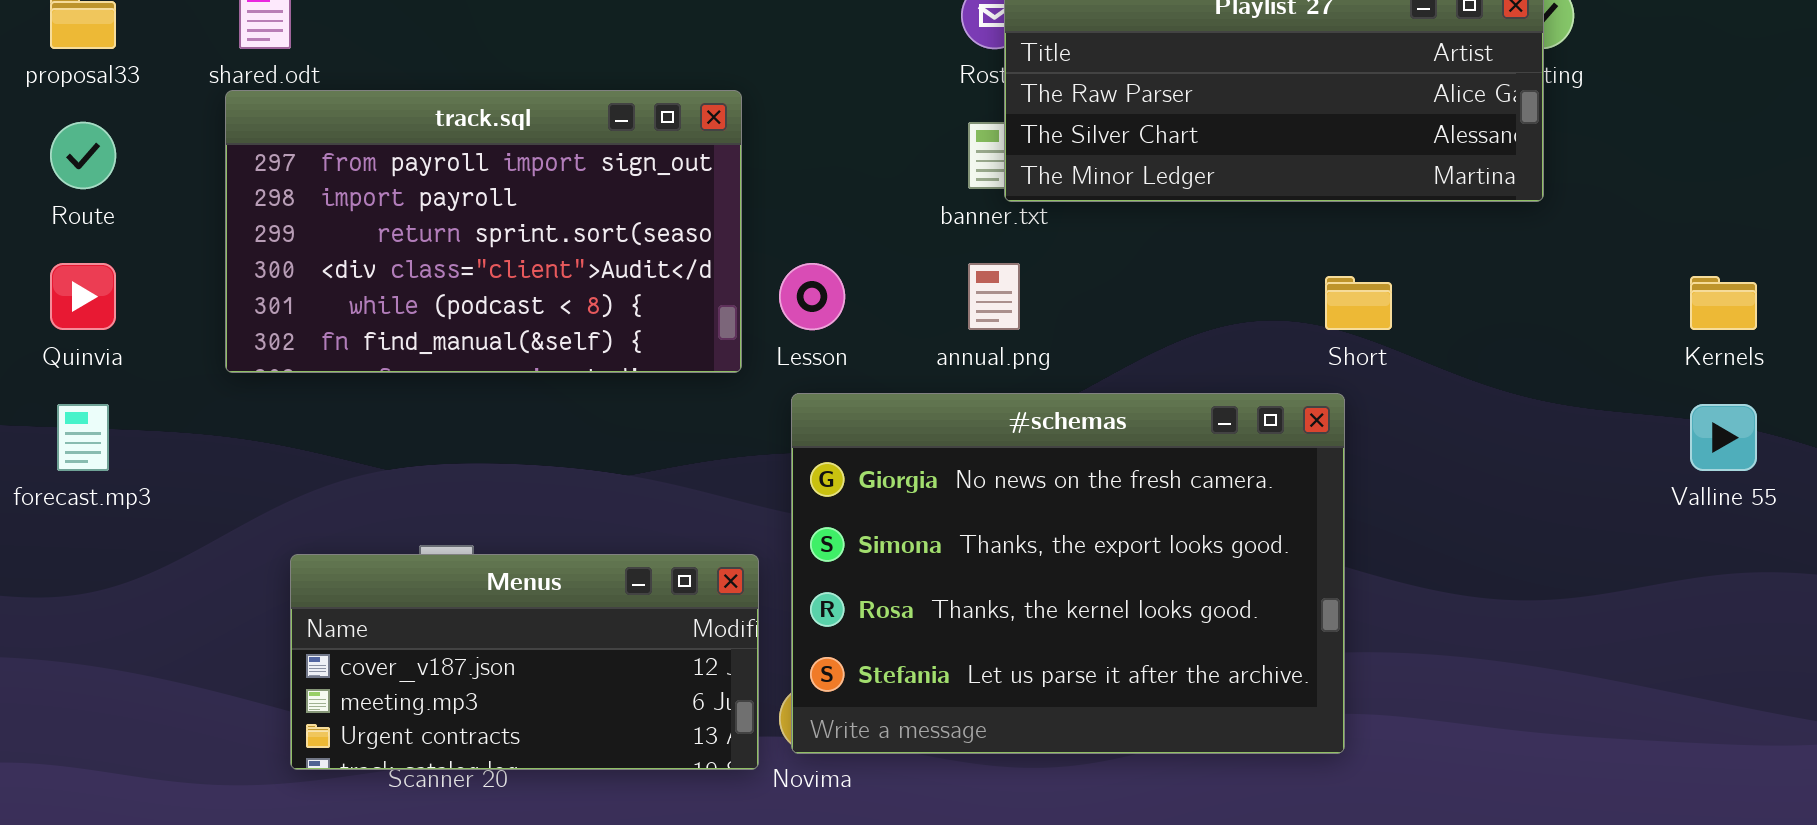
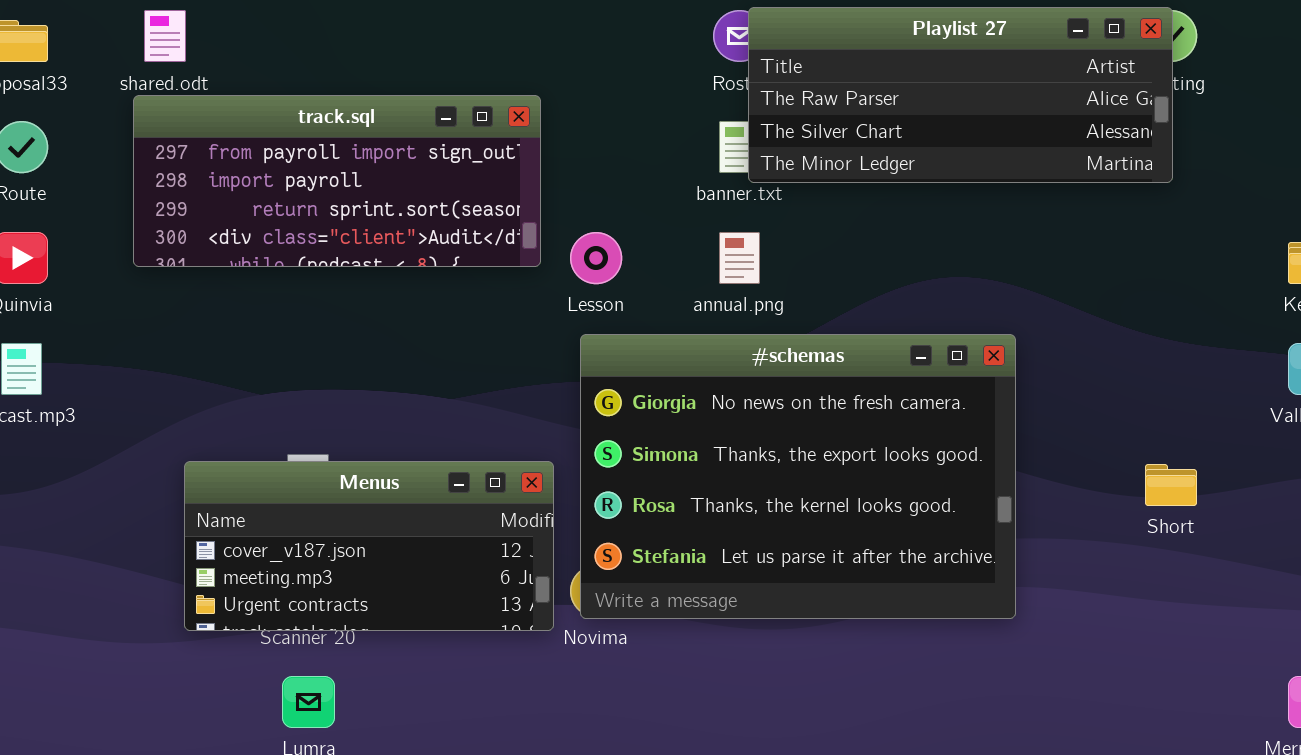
track.sql: [225,90,742,373] -> [133,95,541,267], resized
Short: [1325,276,1392,330] -> [1145,464,1197,506], moved

